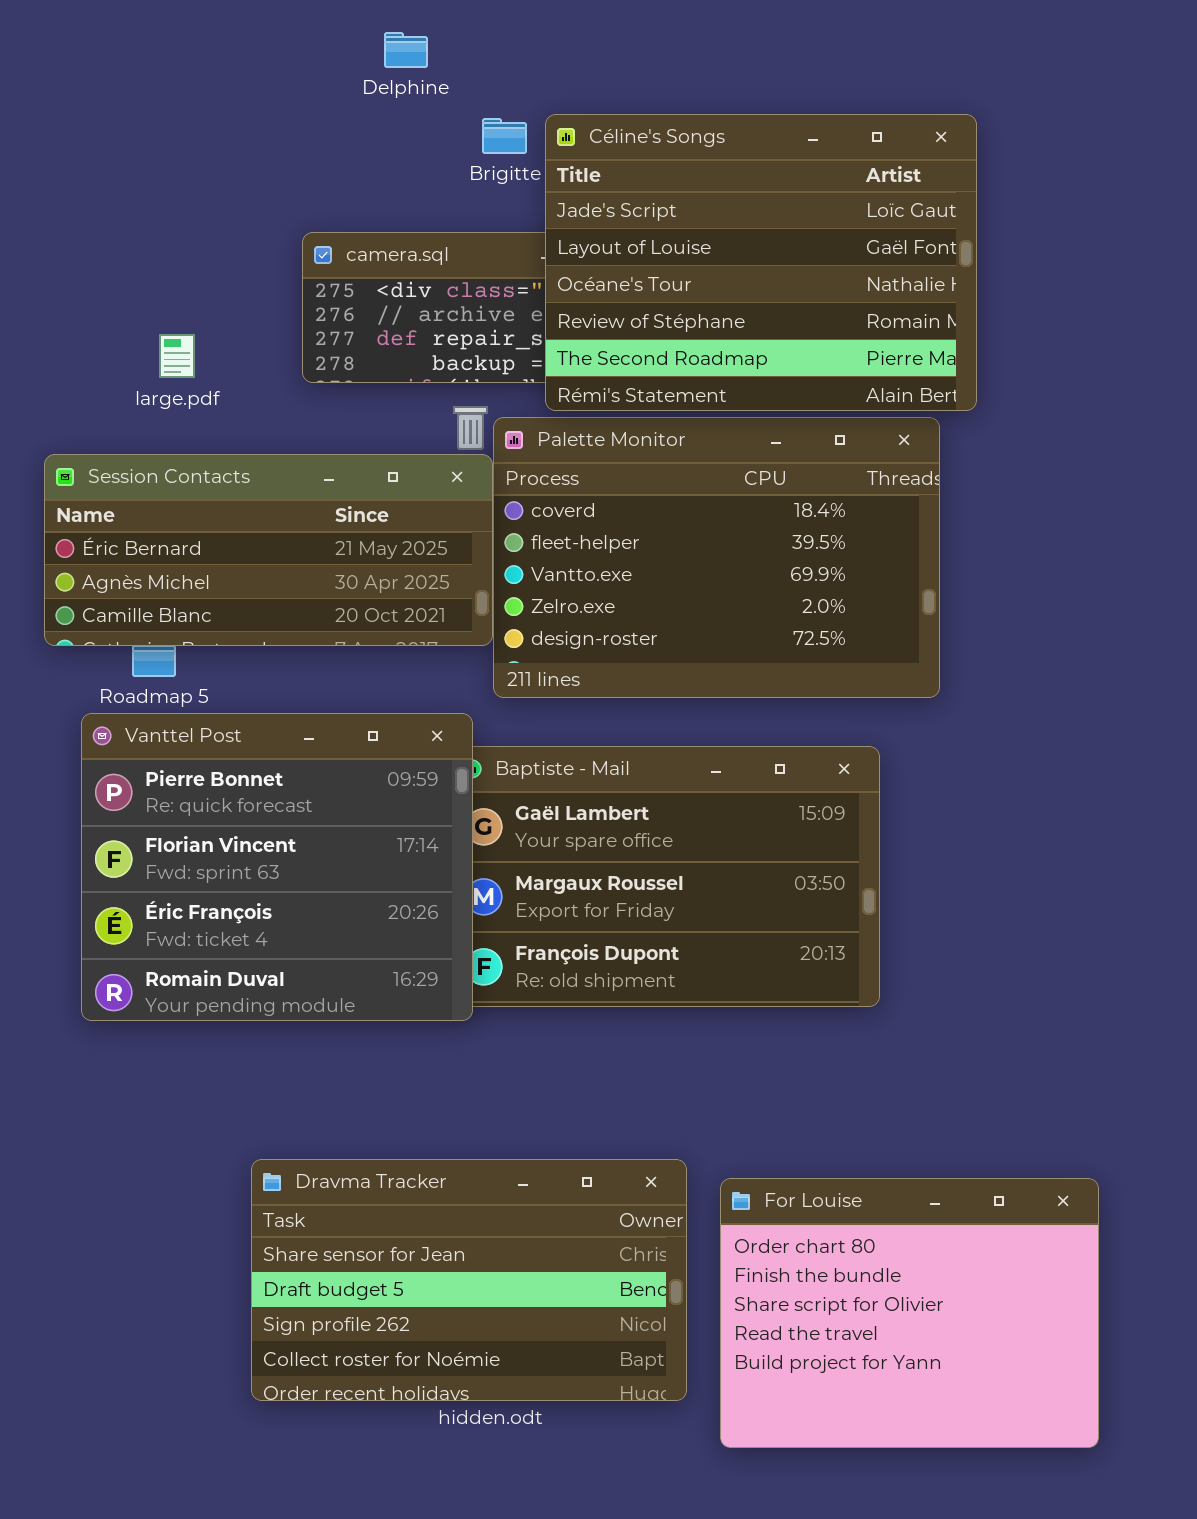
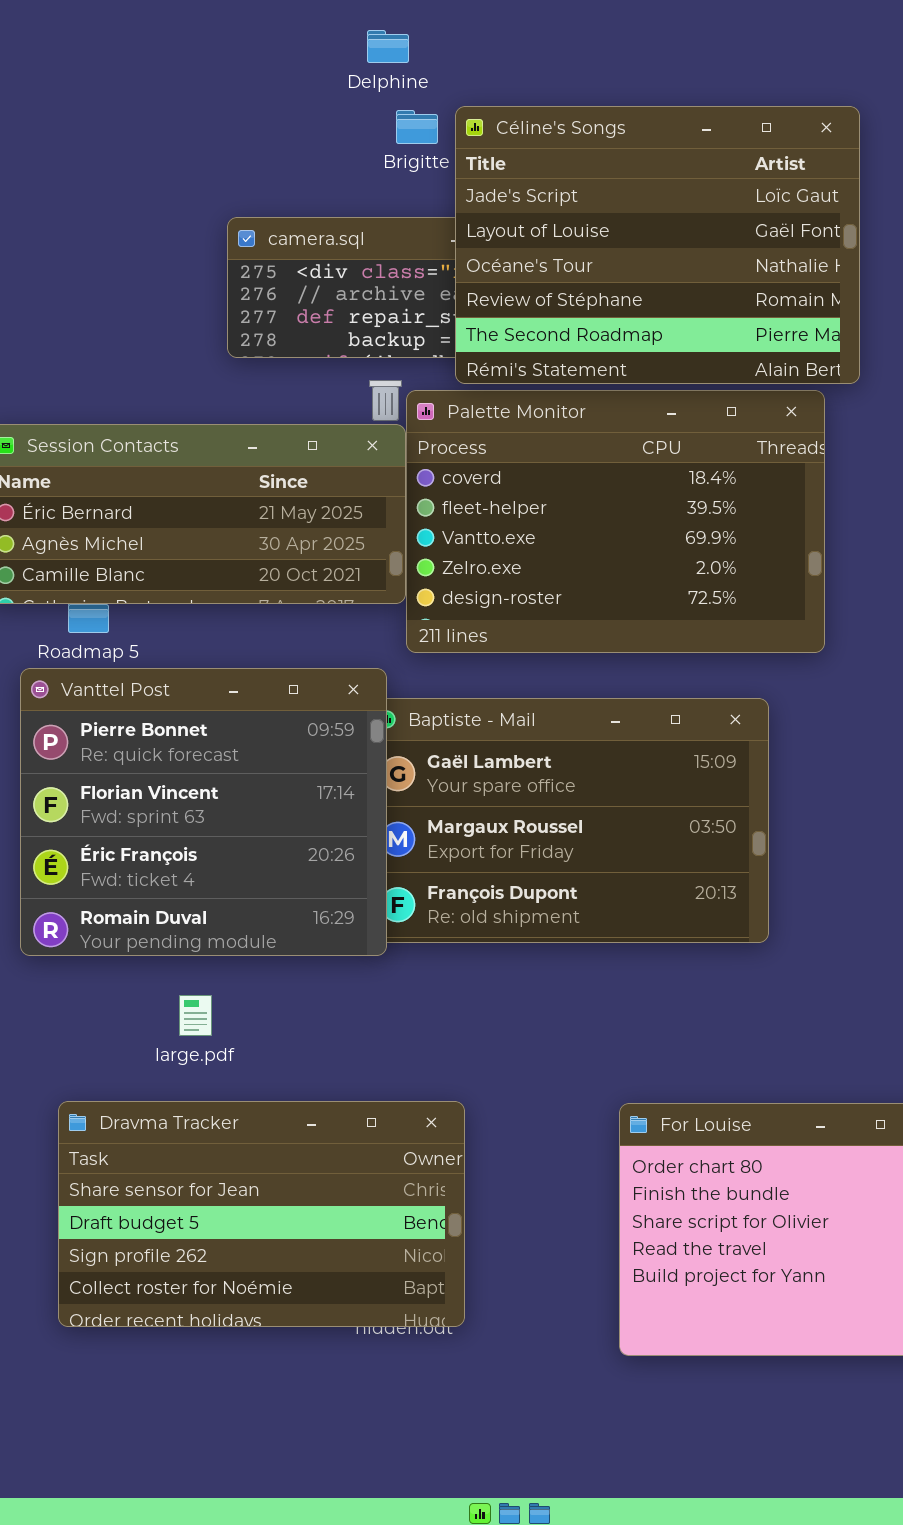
Delphine: [384,32,428,68] -> [367,30,409,63], moved
large.pdf: [159,334,195,378] -> [179,995,212,1036], moved
Dravma Tracker: [251,1159,687,1401] -> [58,1101,465,1327], moved

